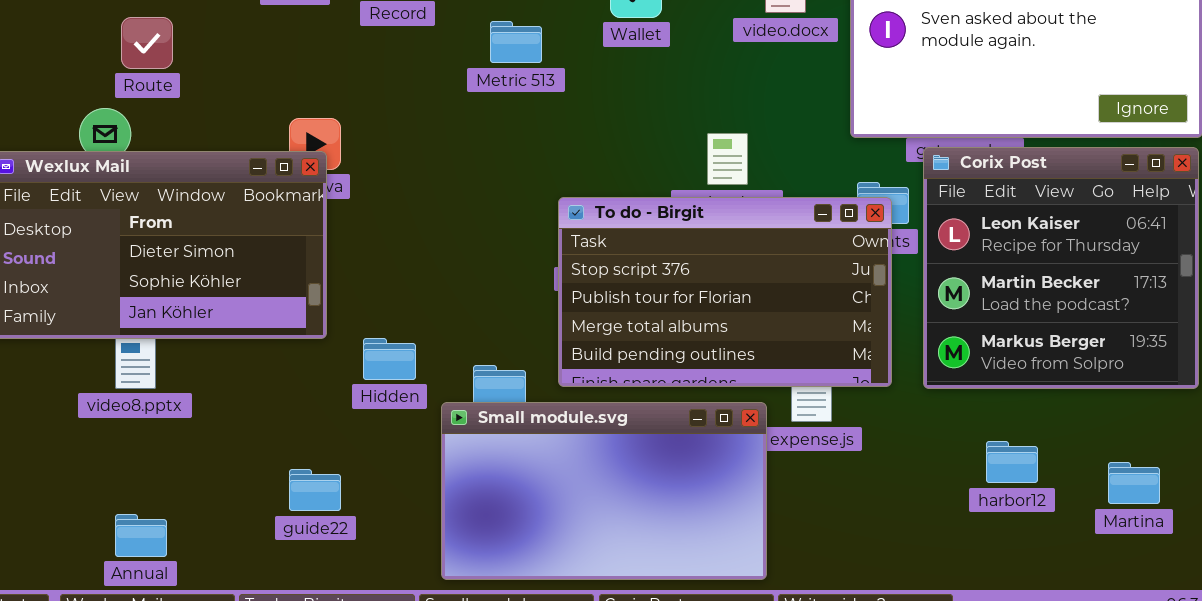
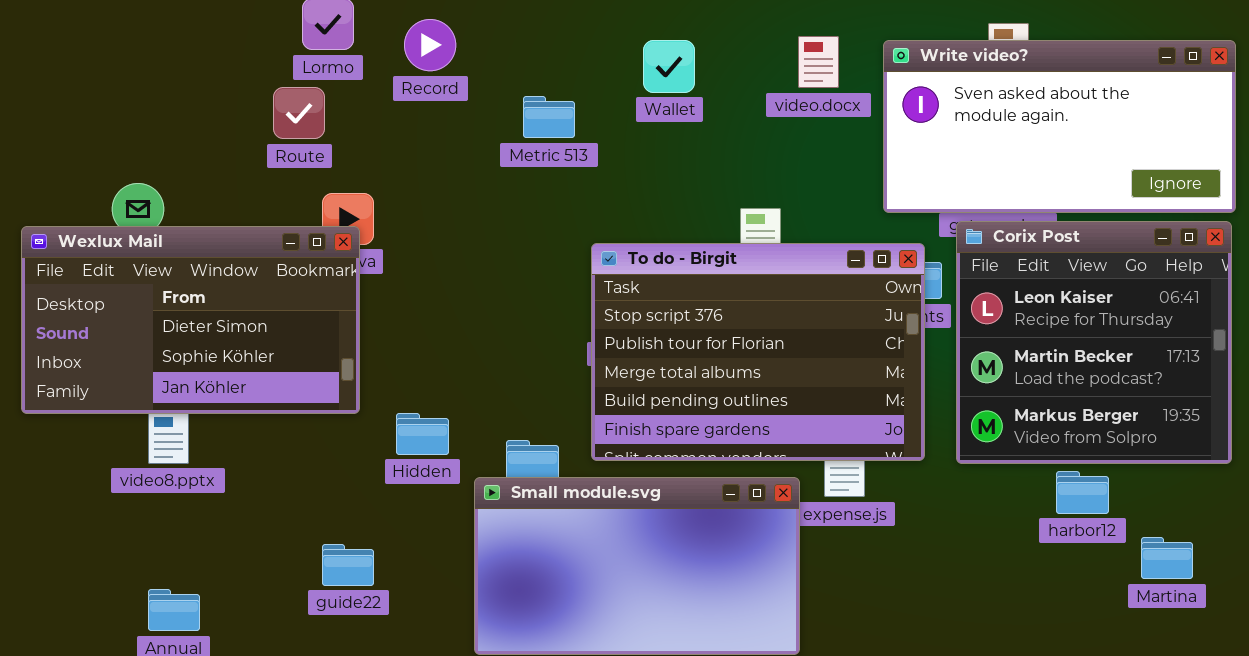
Route: [121,17,173,69] -> [273,87,325,139], moved
To do - Birgit: [558,197,892,387] -> [591,243,925,461], resized
harbor12: [986,441,1038,483] -> [1056,471,1109,514], moved

